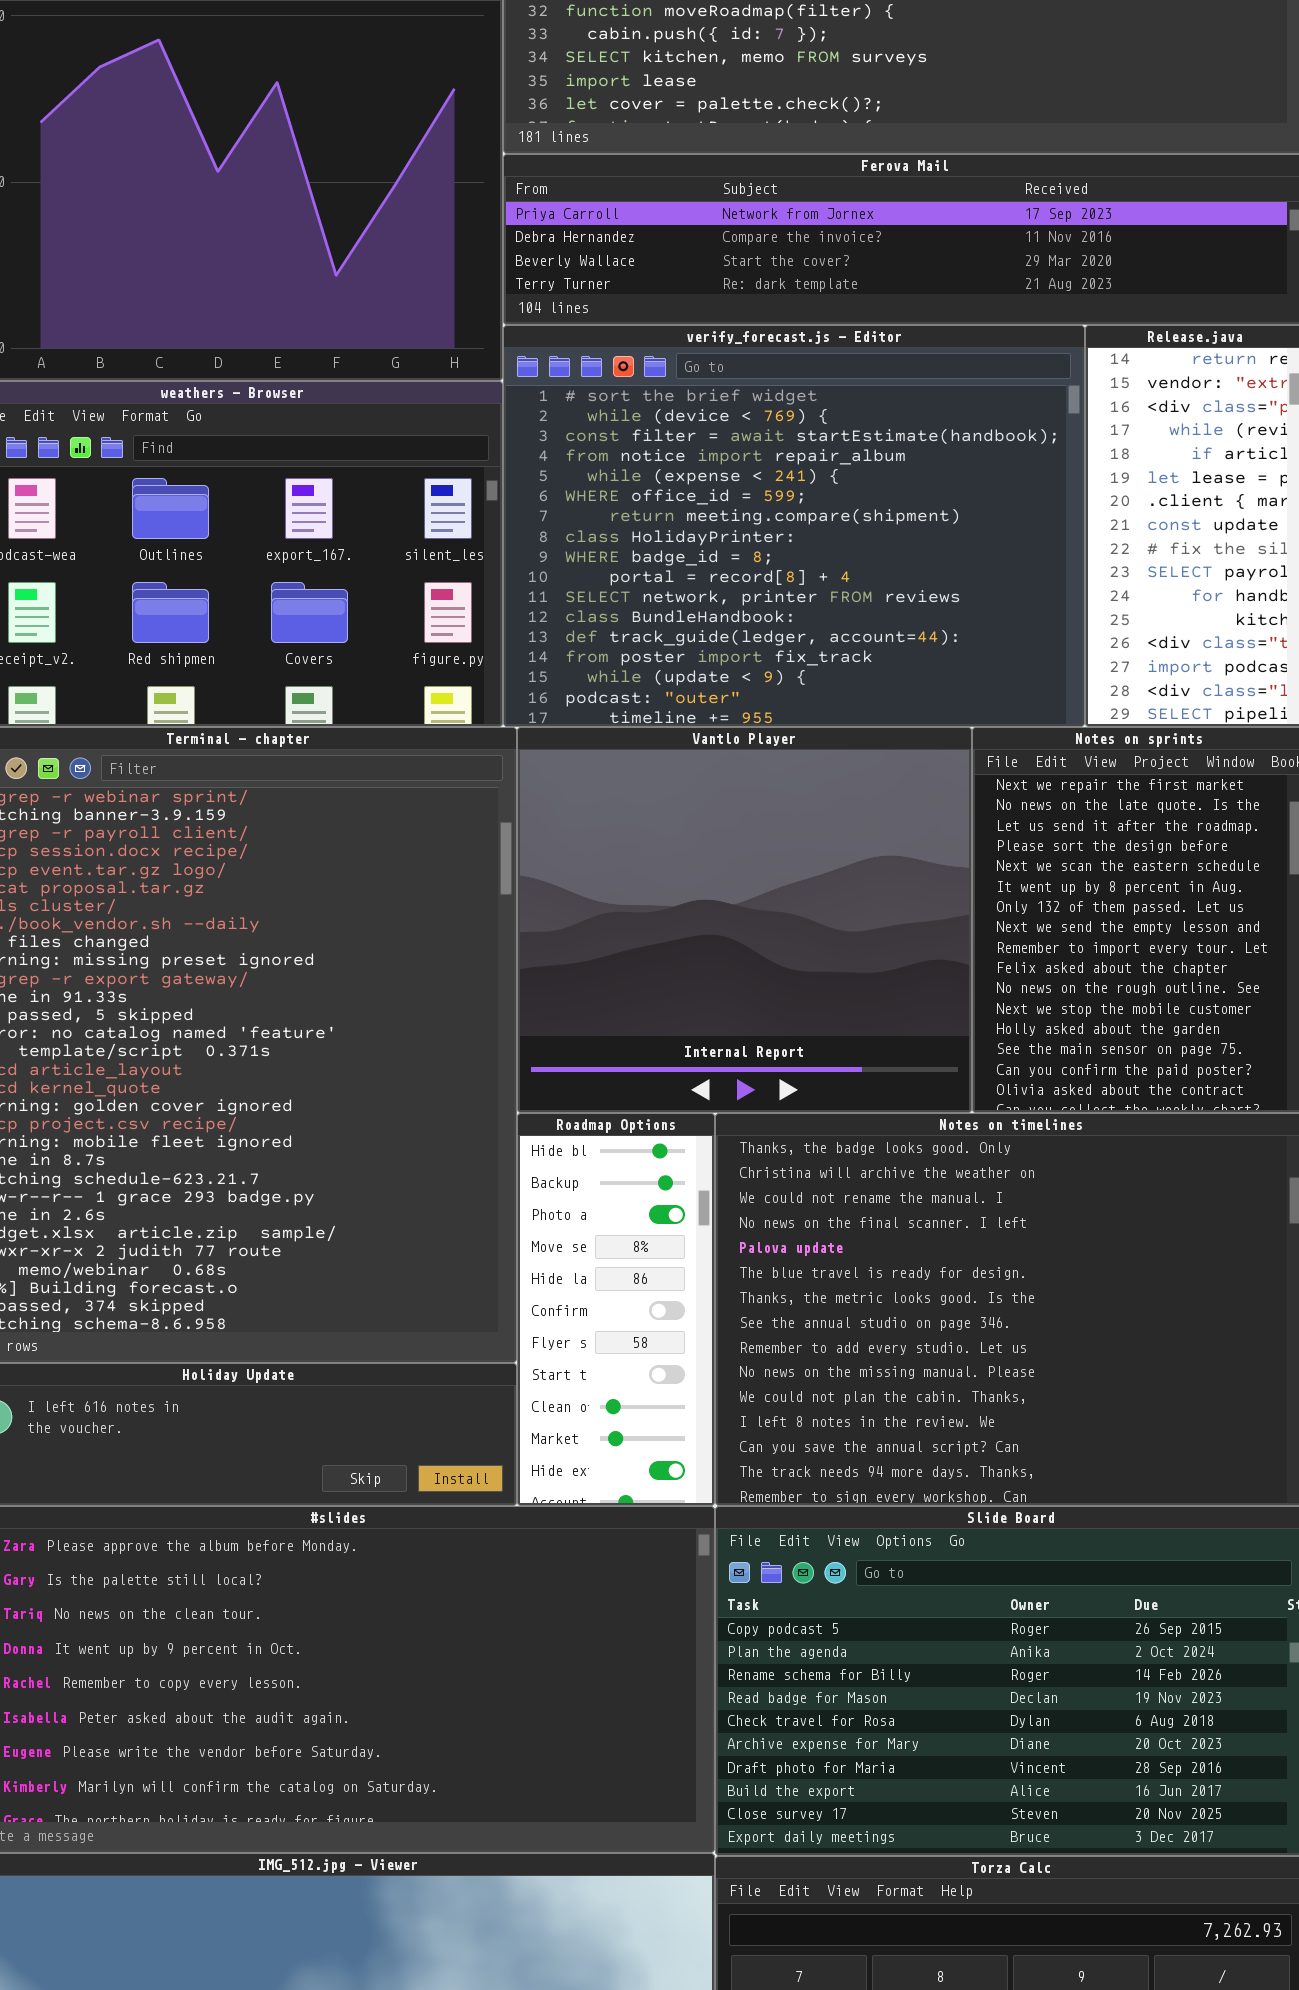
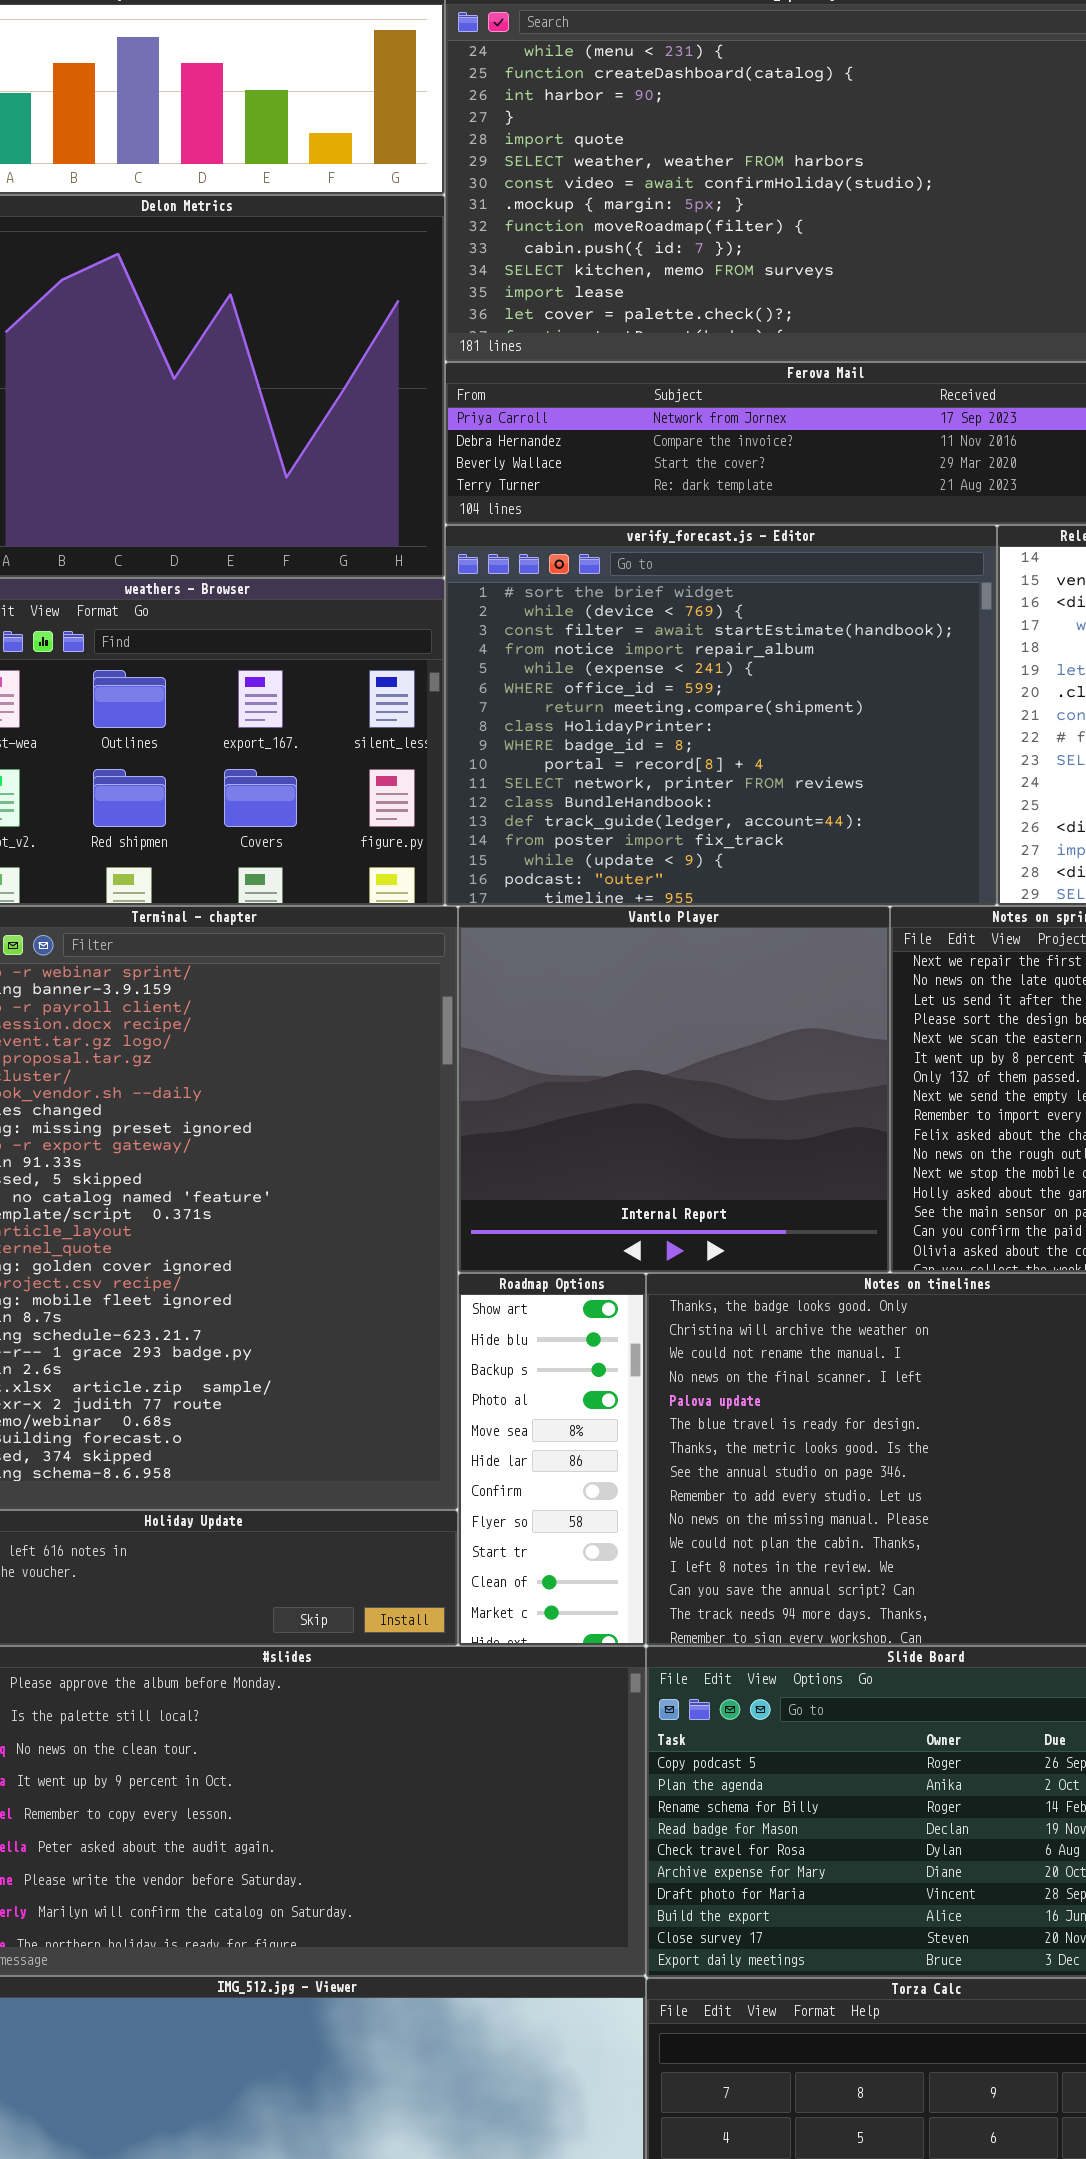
Roadmap Options: [517,1113,715,1506] -> [458,1273,646,1646], scrolled up 1 row

